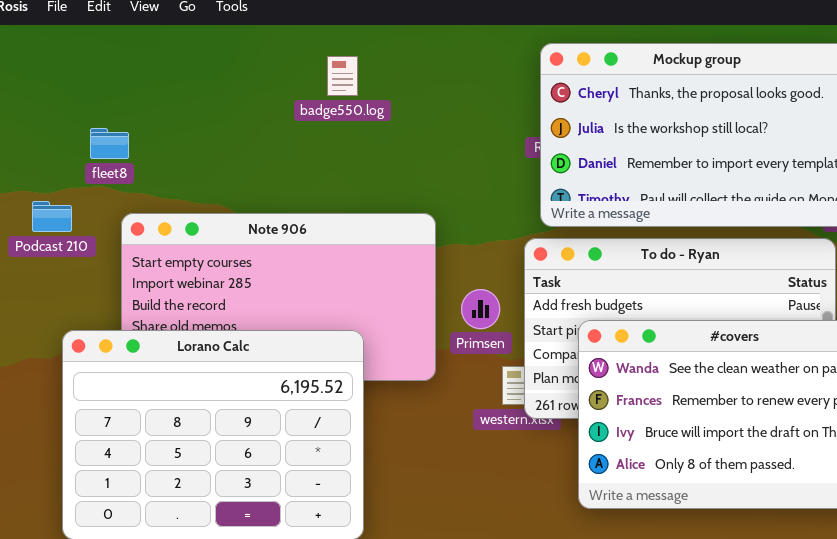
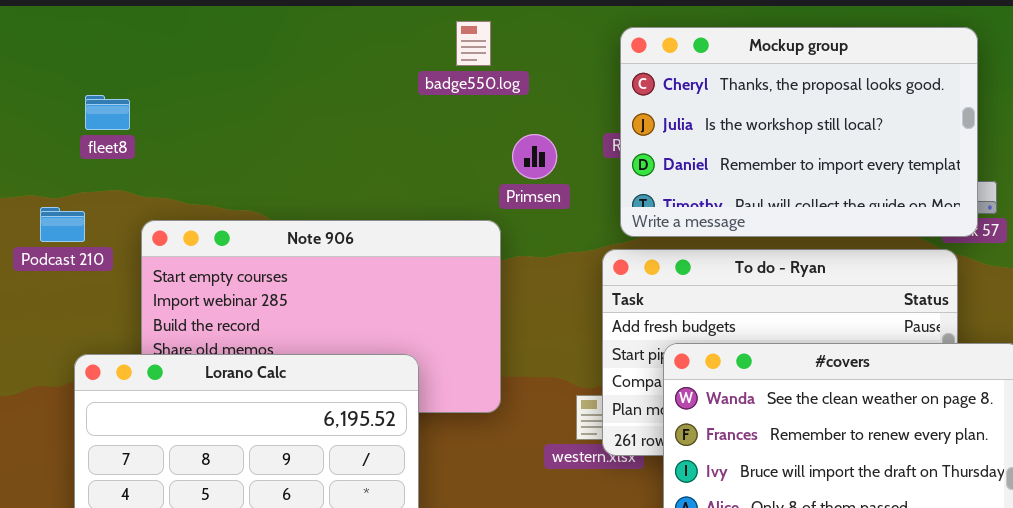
badge550.log: [327,56,358,96] -> [456,21,491,66], moved
fleet8: [90,128,129,159] -> [85,95,130,130], moved
Primsen: [461,289,500,329] -> [512,134,557,179], moved

